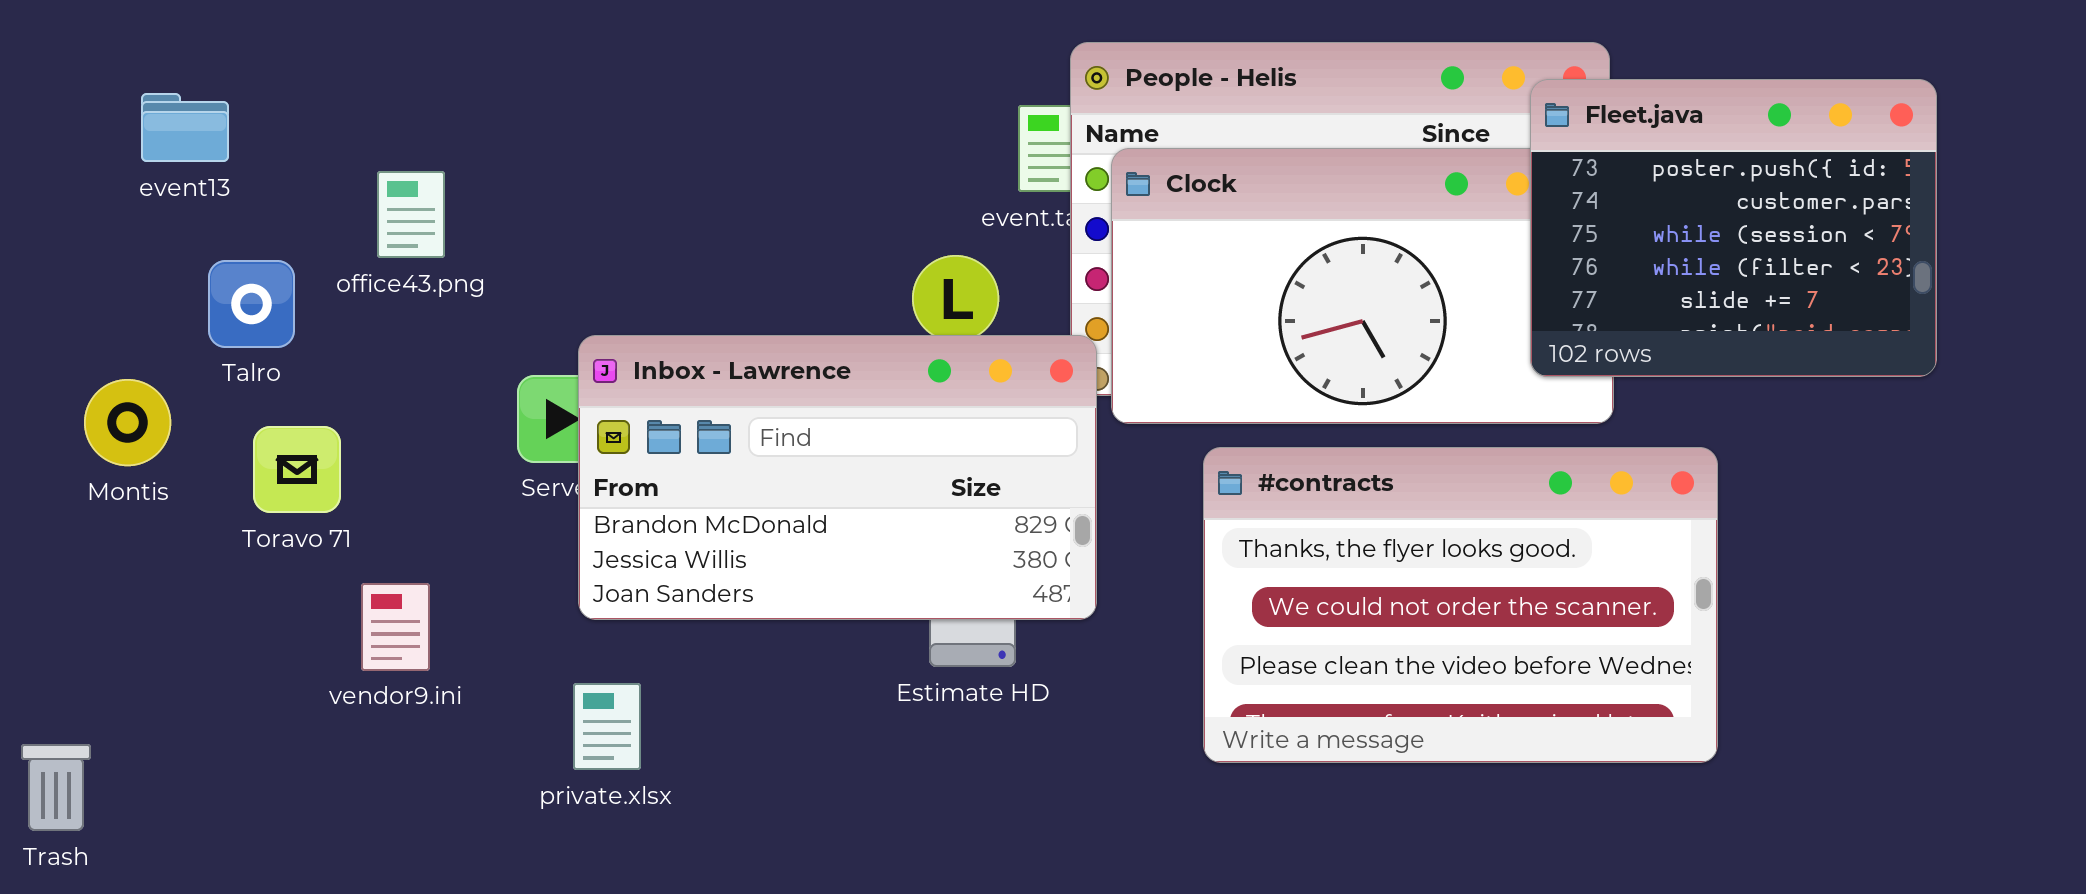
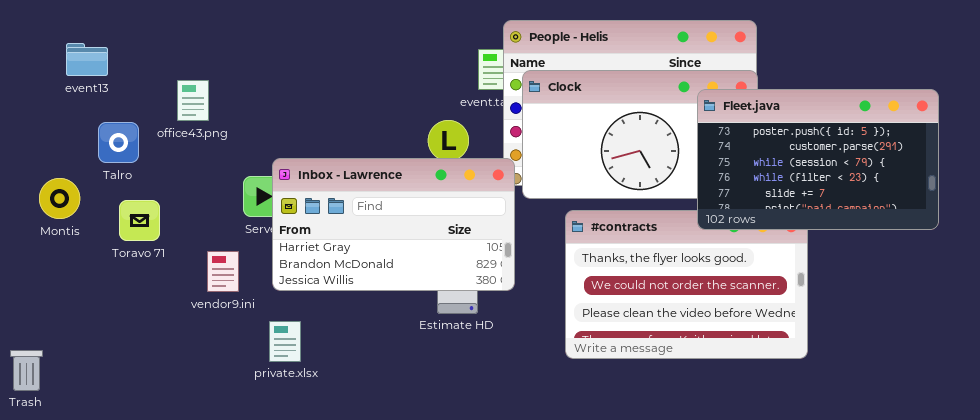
Fleet.java: [1530,79,1937,377] -> [697,89,939,230], moved, resized
Inbox - Lawrence: [578,335,1097,620] -> [272,158,515,291], scrolled up 1 row
vendor9.ini: [361,583,430,671] -> [207,251,239,292], moved

